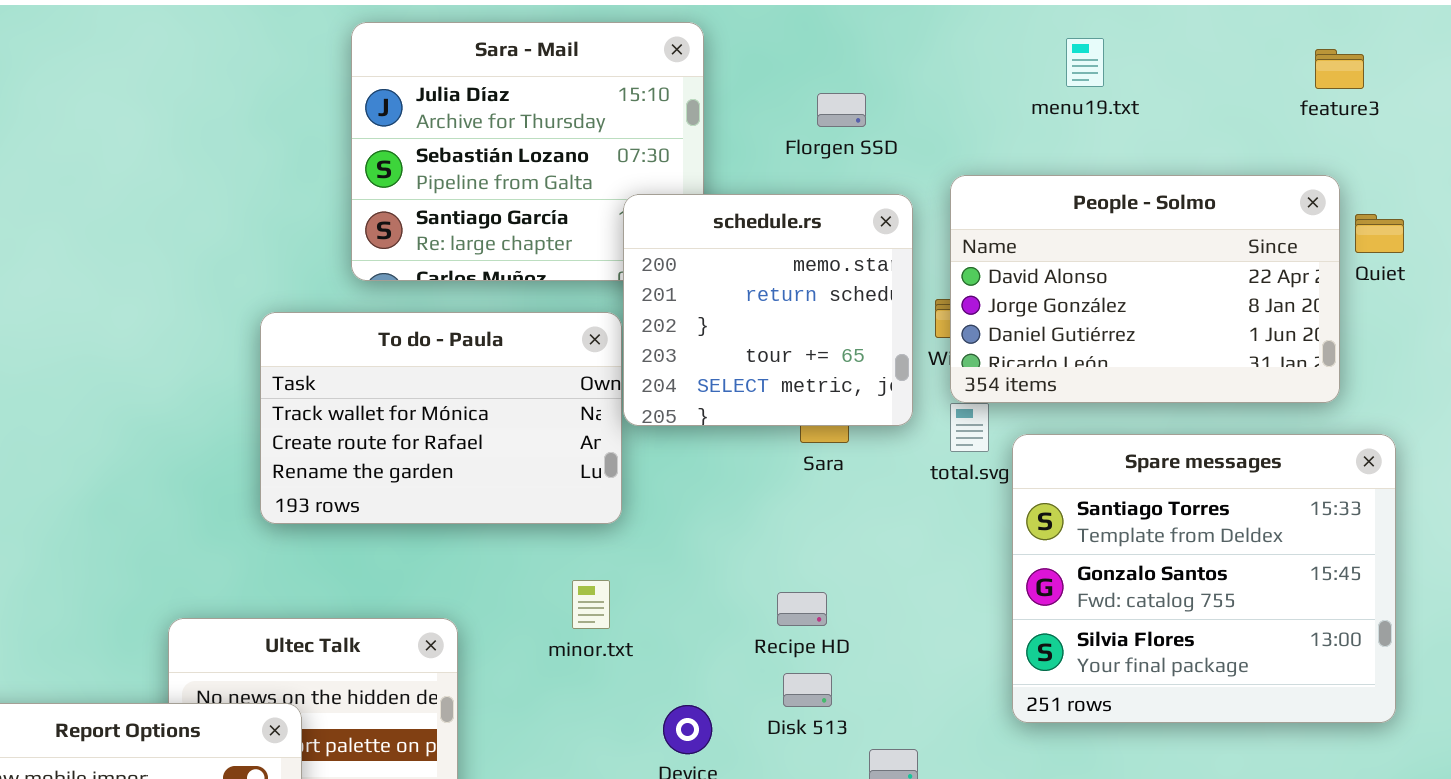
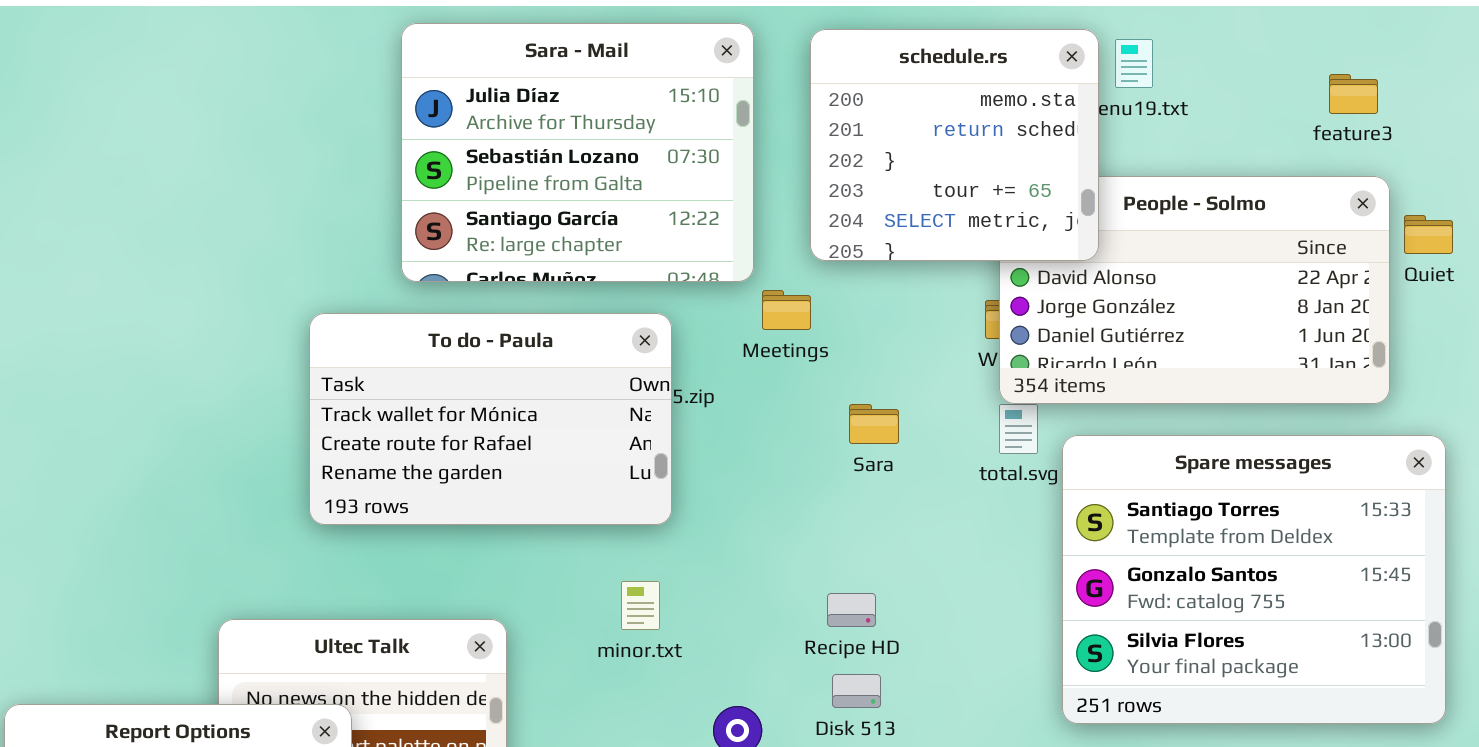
feature3: [1315,49,1364,89] -> [1329,74,1378,114], moved
schedule.rs: [623,194,913,426] -> [810,29,1099,261], moved

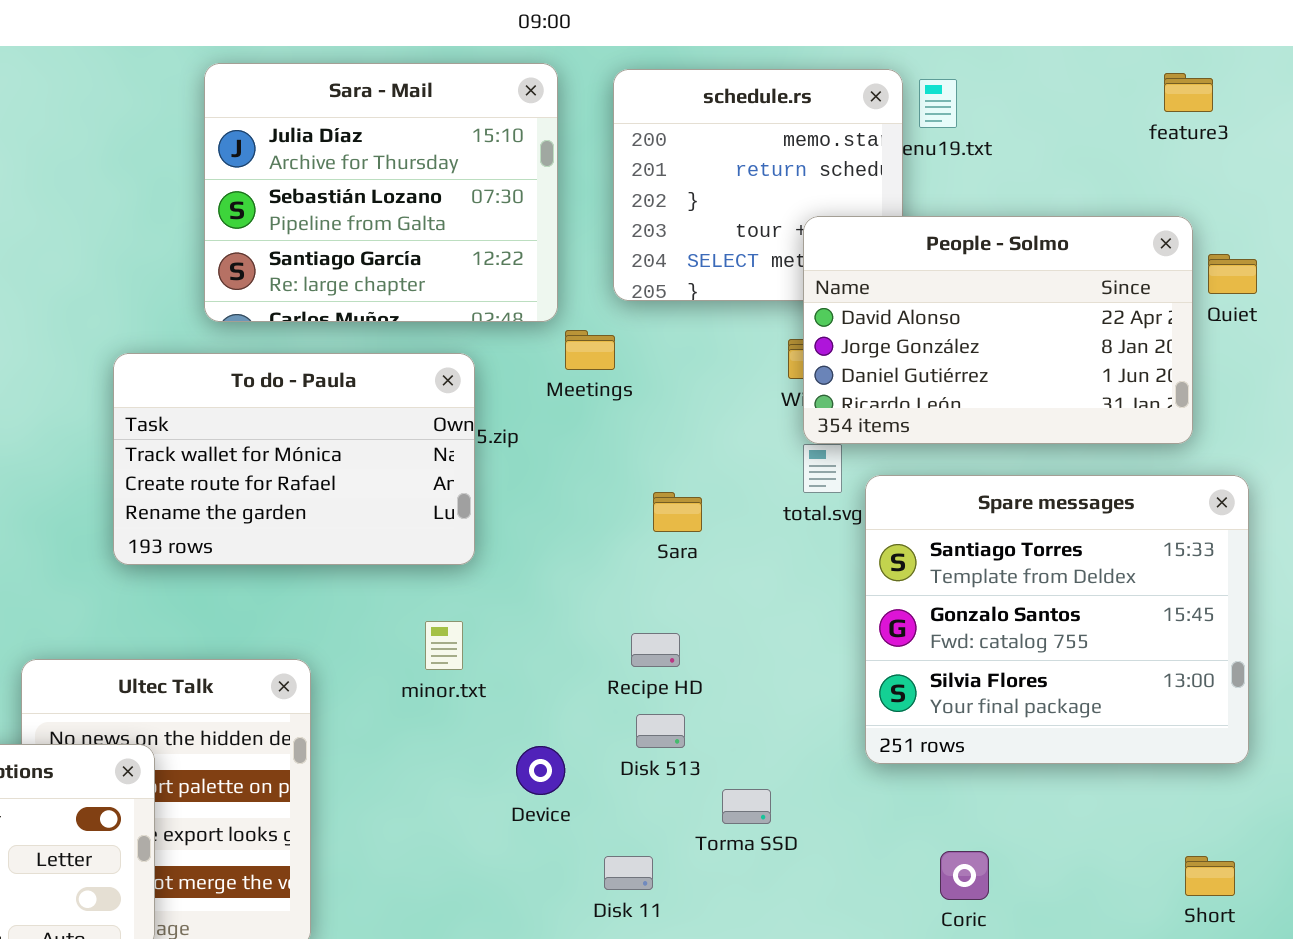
feature3: [1329,74,1378,114] -> [1164,73,1213,112], moved
People - Solmo: [999,176,1390,404] -> [803,216,1193,444], raised
Sara: [849,404,899,444] -> [653,492,702,532], moved

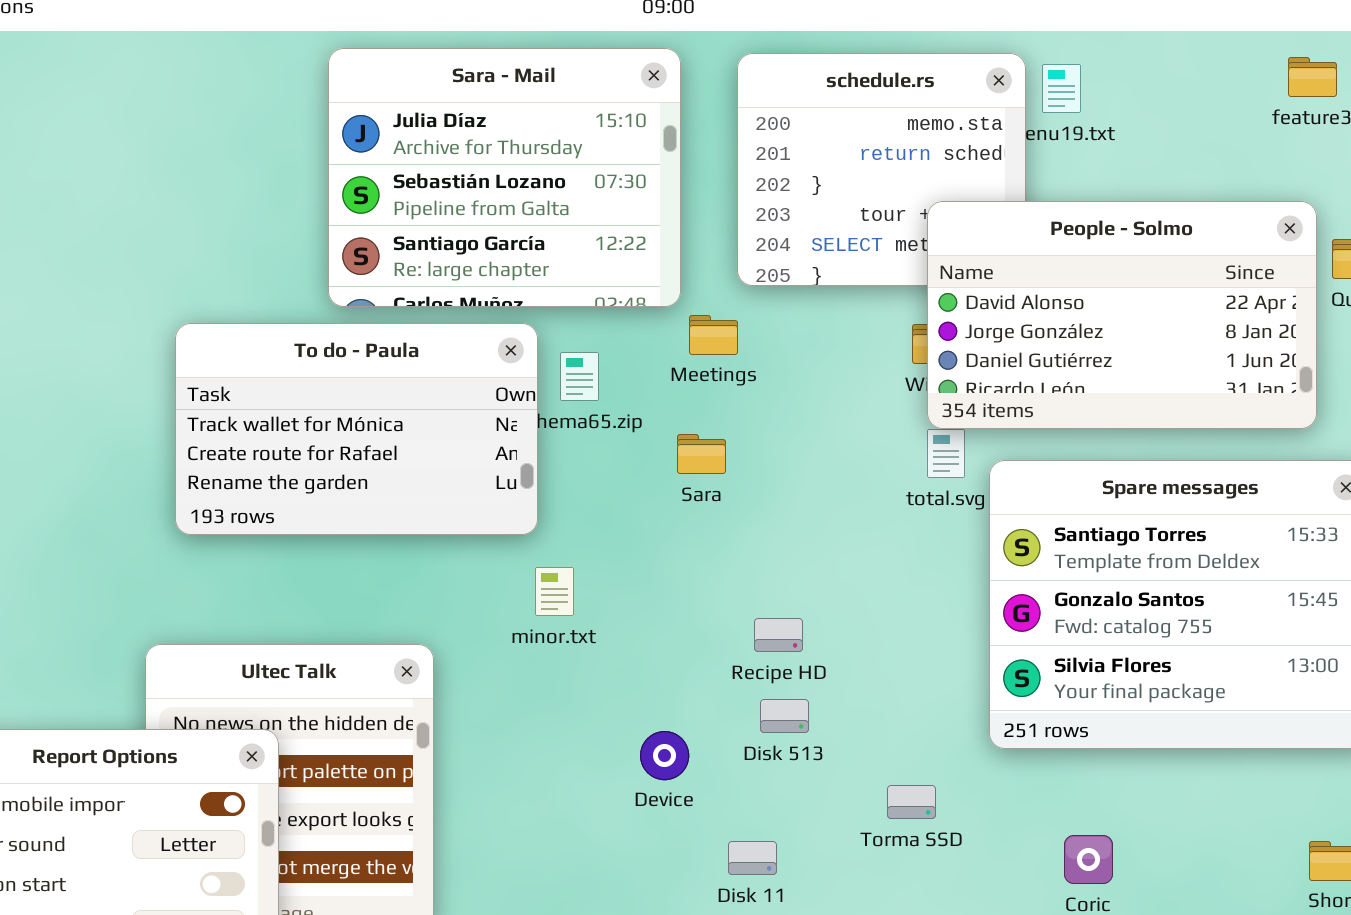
To do - Paula: [113,353,475,565] -> [175,323,538,535], moved
Sara: [653,492,702,532] -> [677,434,726,474], moved
minor.txt: [425,621,463,670] -> [535,567,574,616], moved
Torma SSD: [722,789,771,824] -> [887,785,936,819], moved

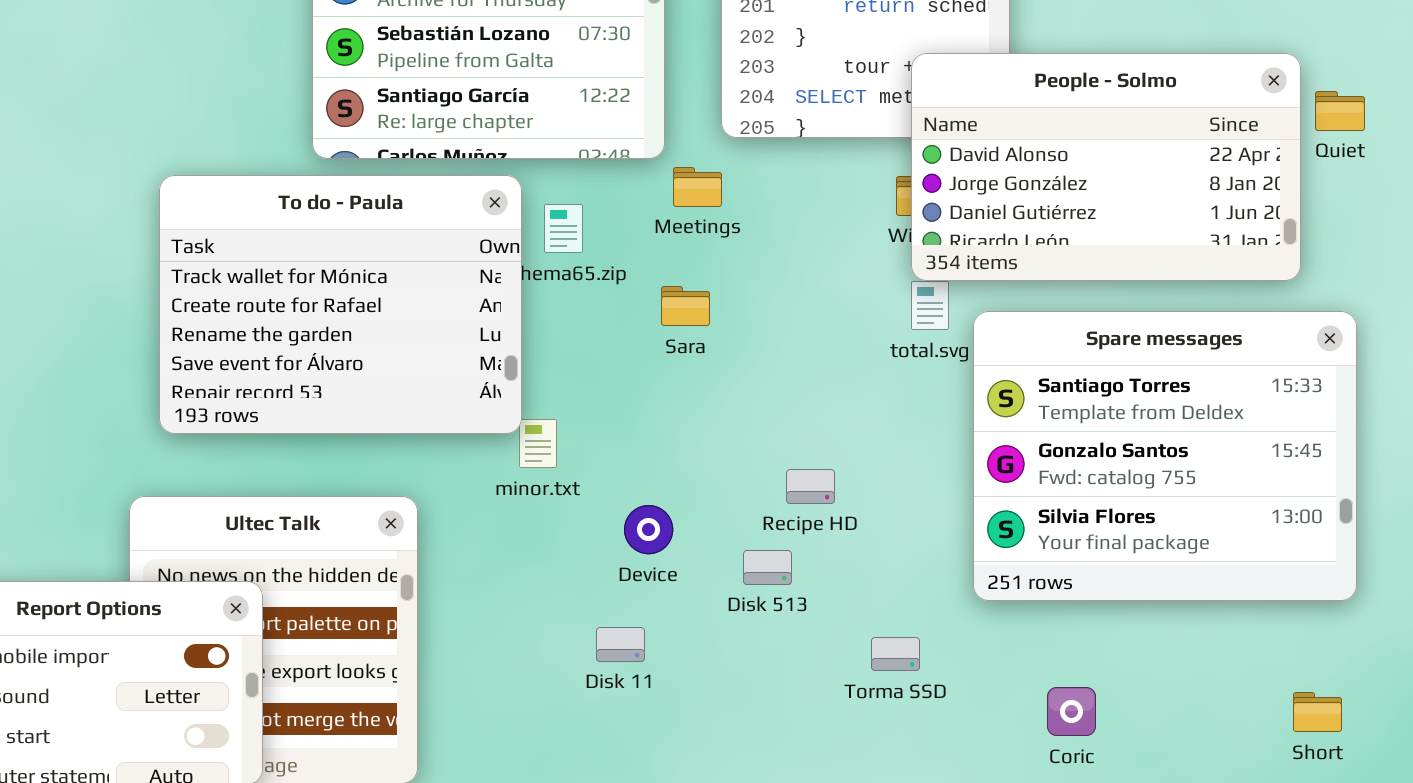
To do - Paula: [175,323,538,535] -> [159,175,522,434], resized
Recipe HD: [754,618,803,652] -> [786,469,835,504], moved
Device: [640,731,689,780] -> [624,505,673,554], moved
Disk 11: [728,841,777,875] -> [596,627,645,662], moved

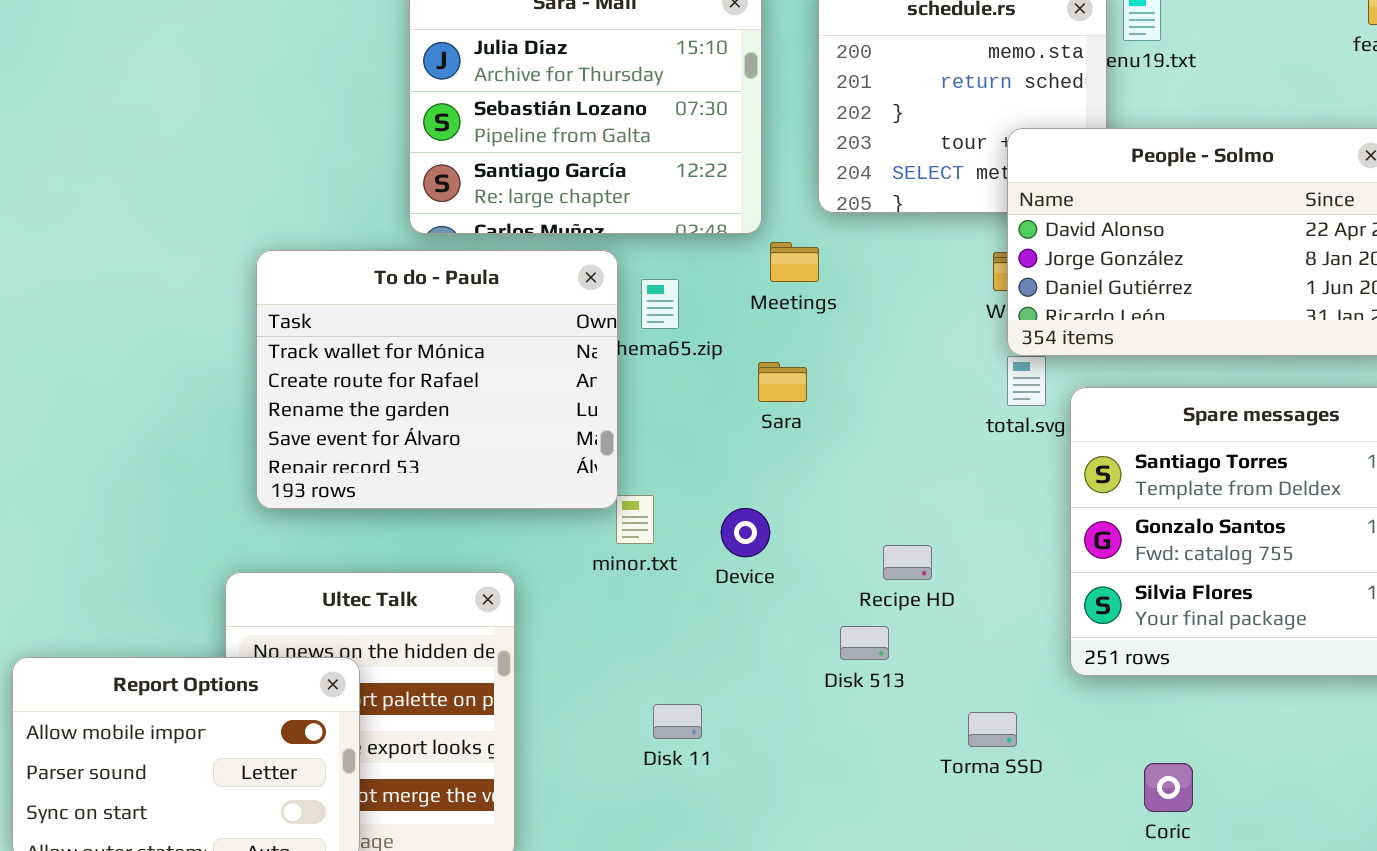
Device: [624,505,673,554] -> [721,508,770,557], moved
Disk 11: [596,627,645,662] -> [653,704,702,739], moved

